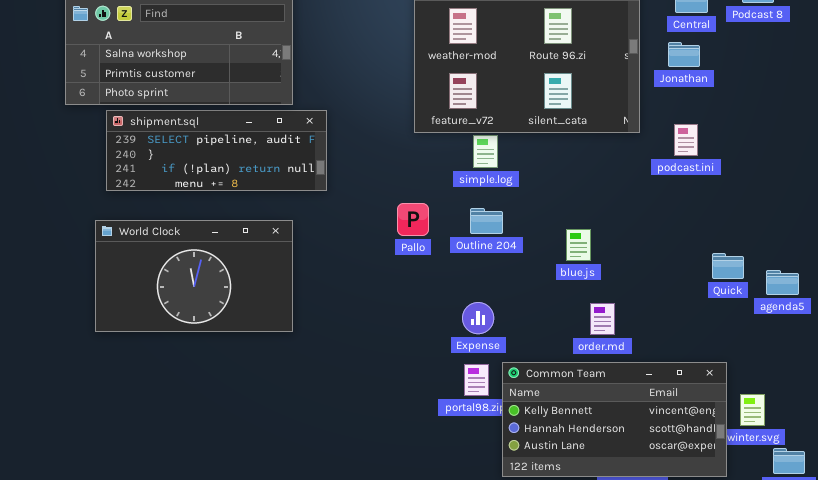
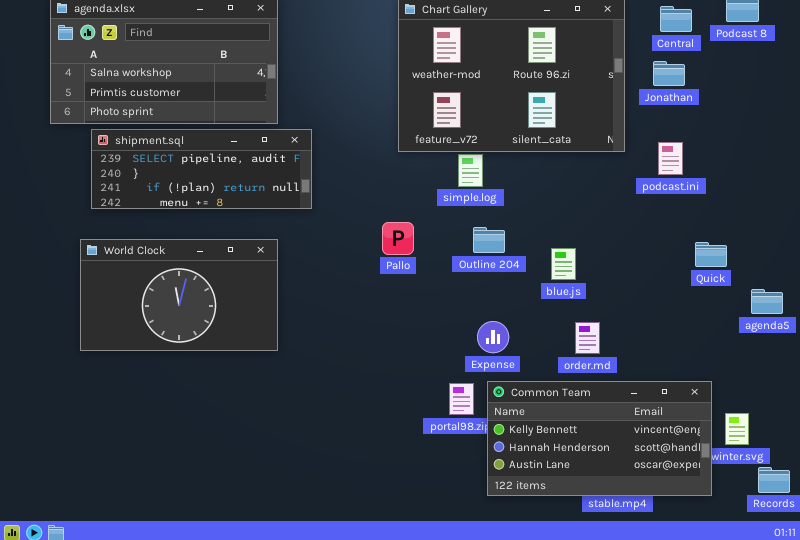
Outline 204: [470,208,503,234] -> [473,227,505,253], moved
Quick: [712,253,744,279] -> [695,242,727,267], moved
Expense: [462,302,494,334] -> [477,321,509,353], moved

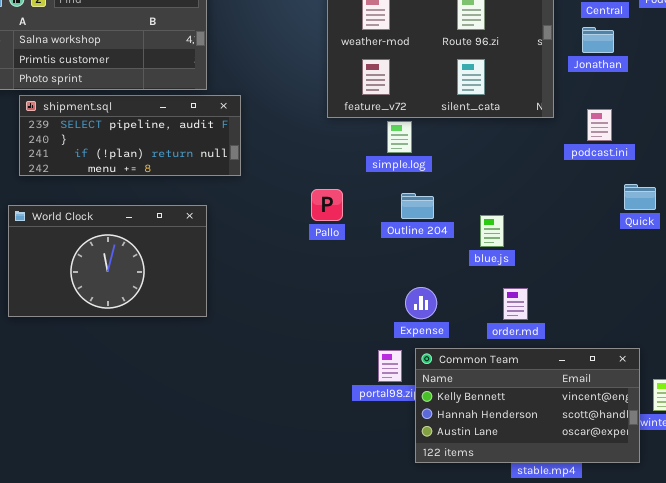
Quick: [695,242,727,267] -> [624,184,656,210], moved

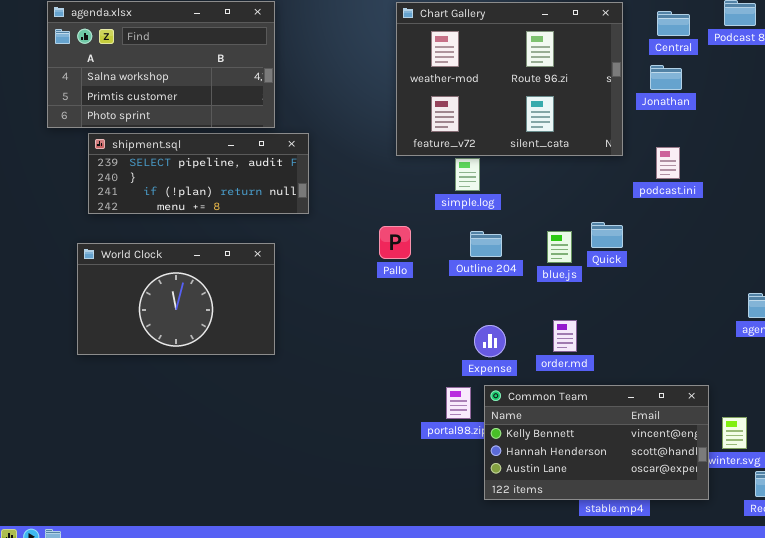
Quick: [624,184,656,210] -> [591,222,623,248], moved
blue.js: [480,215,504,247] -> [547,231,572,263], moved
order.md: [503,288,528,320] -> [553,320,577,352], moved

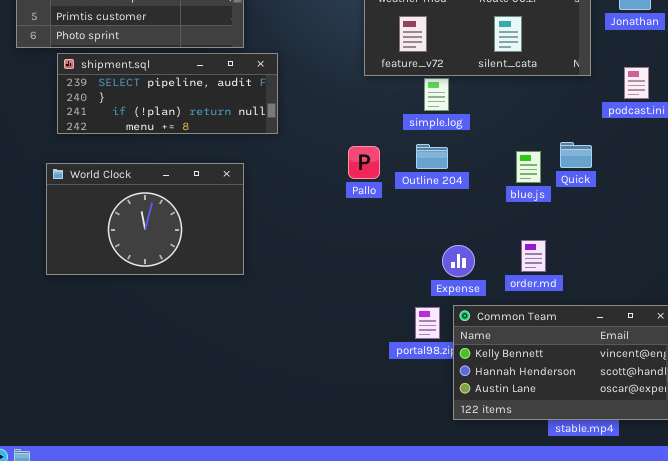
Outline 204: [470,231,502,257] -> [416,144,448,169], moved

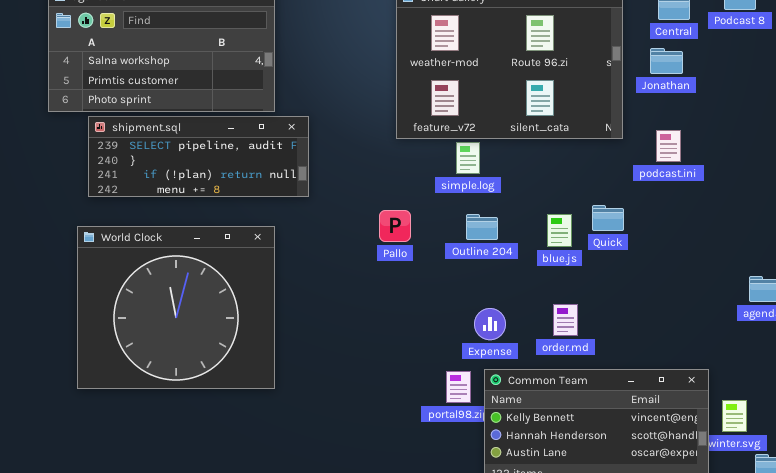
Outline 204: [416,144,448,169] -> [466,214,498,240], moved
World Clock: [46,163,244,275] -> [77,226,275,389], resized

